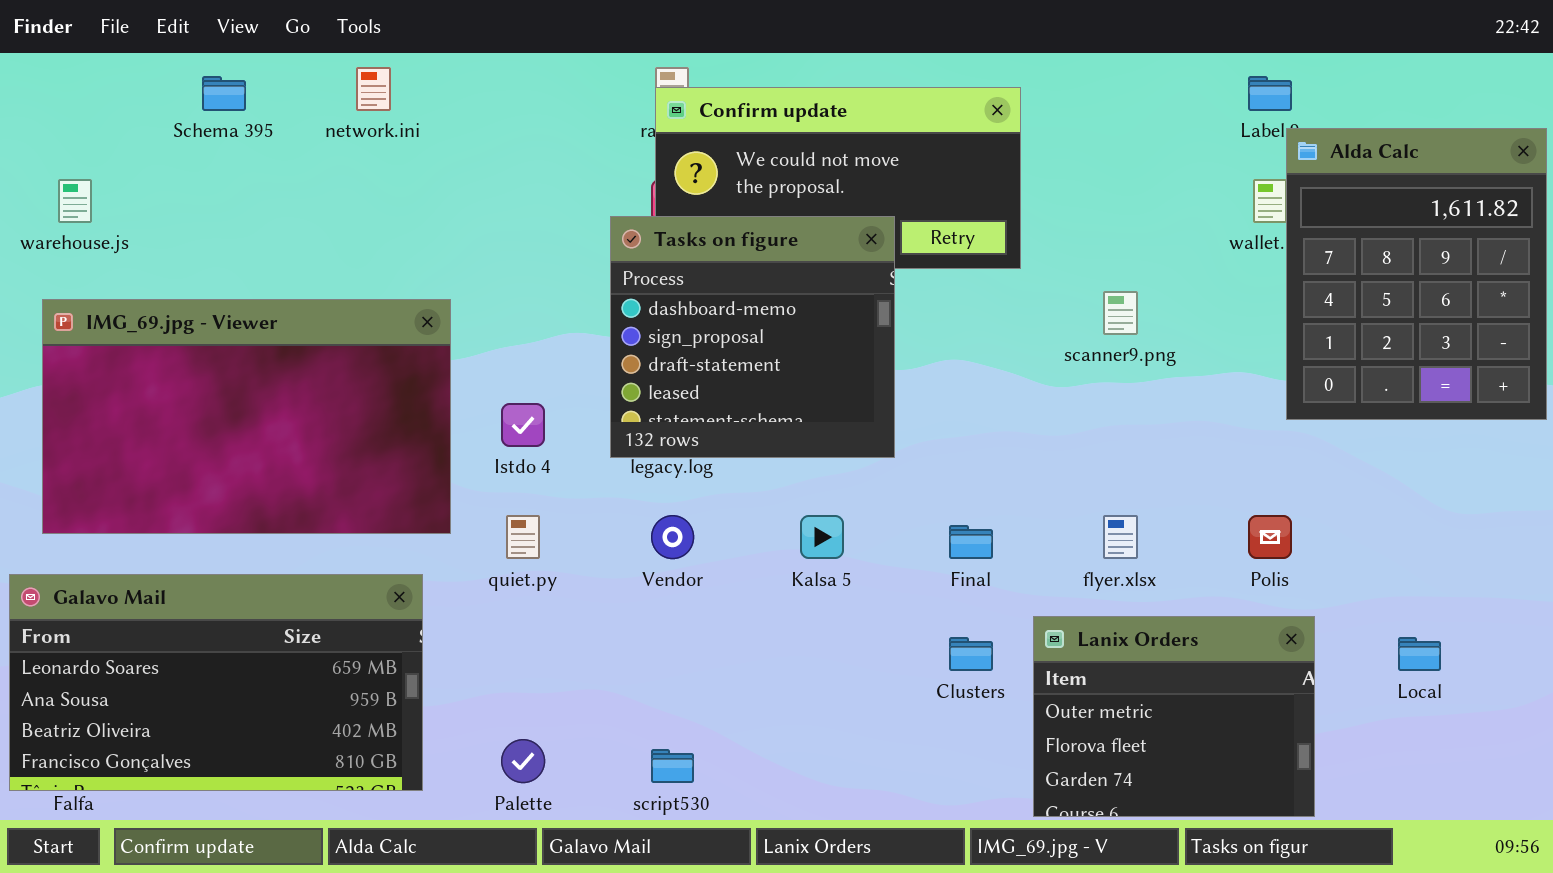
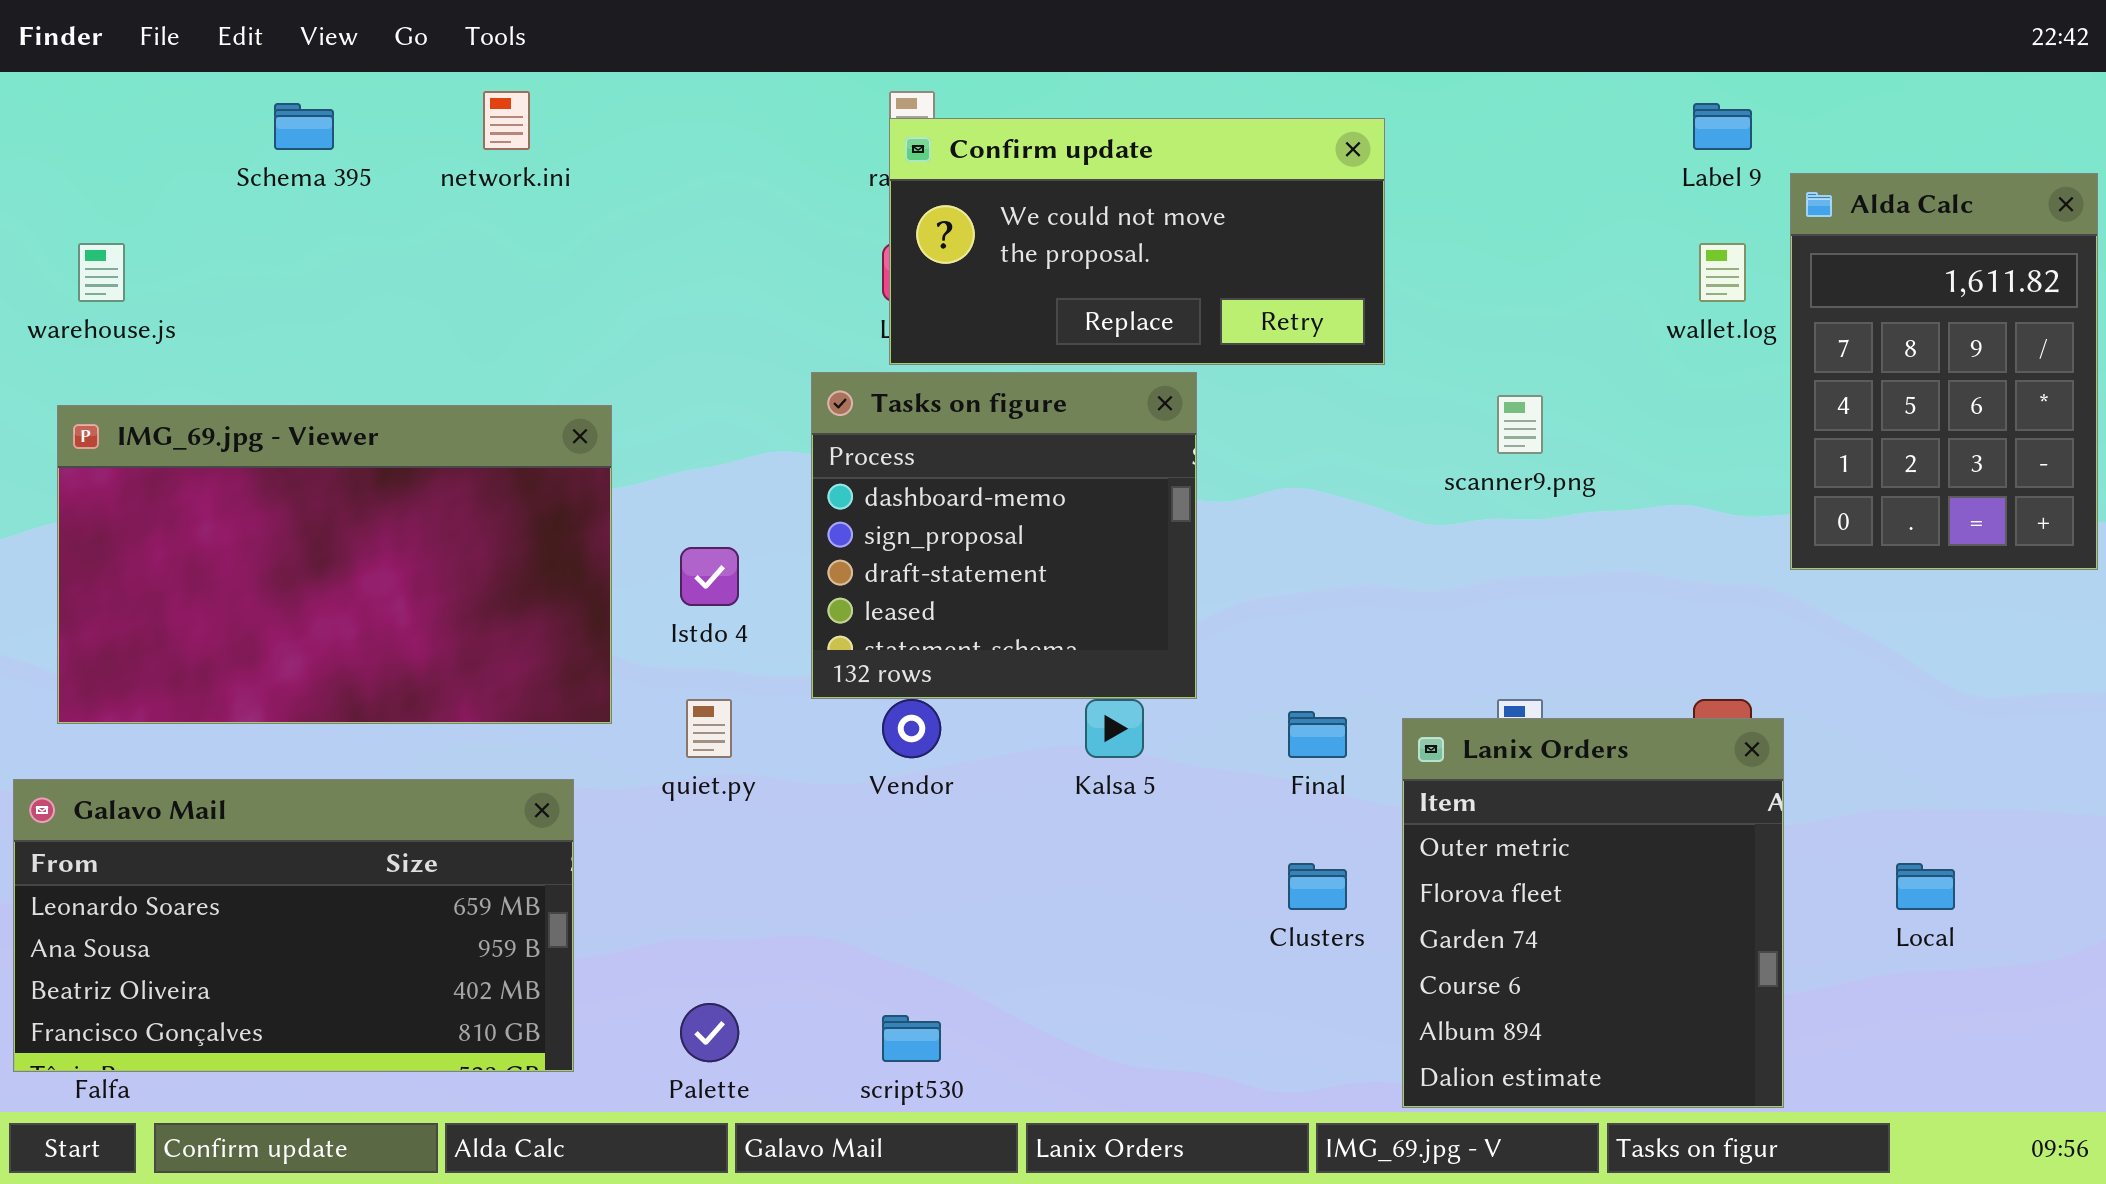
Alda Calc: [1286,128,1547,420] -> [1790,173,2098,570], resized
Tasks on figure: [610,216,895,458] -> [811,372,1197,699], moved
Lanix Orders: [1033,616,1315,817] -> [1402,718,1784,1108], resized

